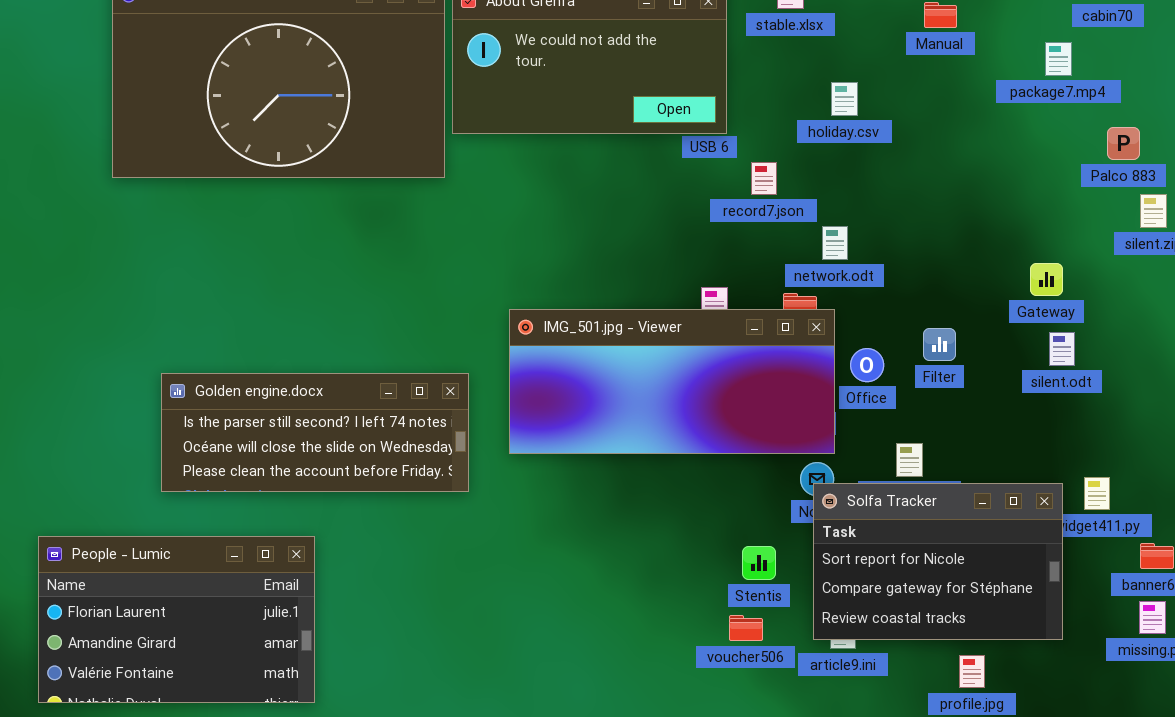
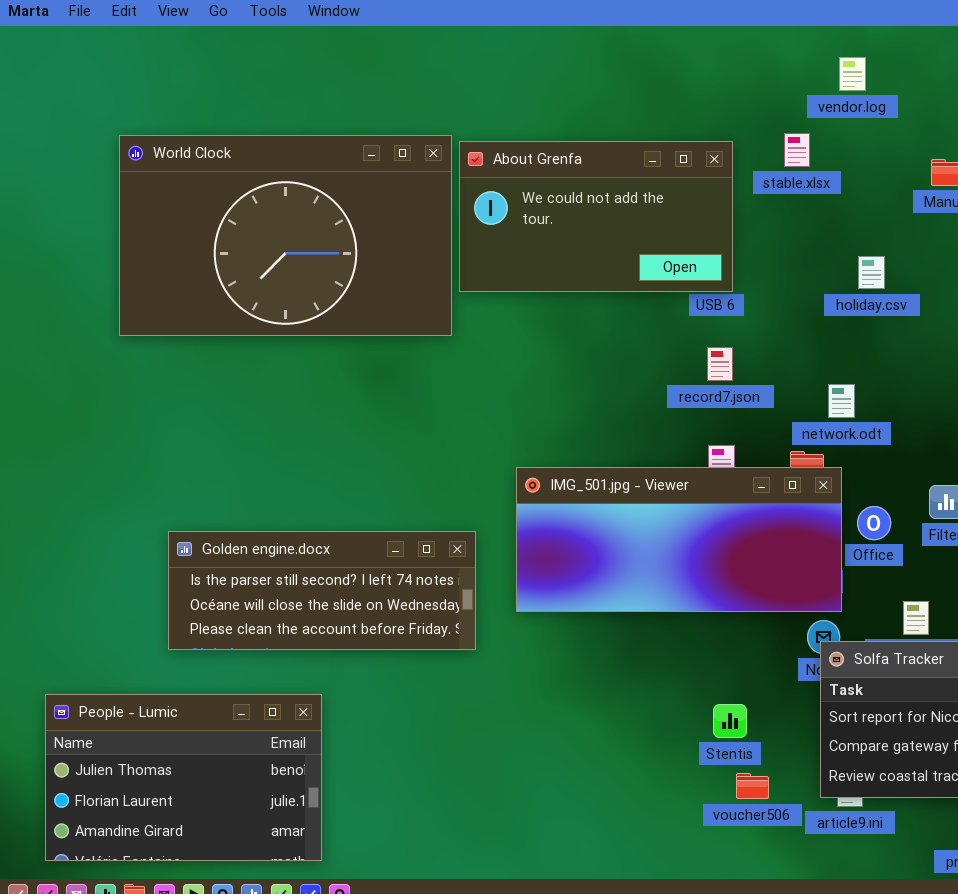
holiday.csv: [831,82,858,116] -> [858,256,885,289], moved
record7.json: [751,162,777,195] -> [707,347,733,381], moved
People - Lumic: [38,536,315,703] -> [45,694,322,861], scrolled up 1 row
Stentis: [742,546,776,580] -> [713,704,747,738], moved

